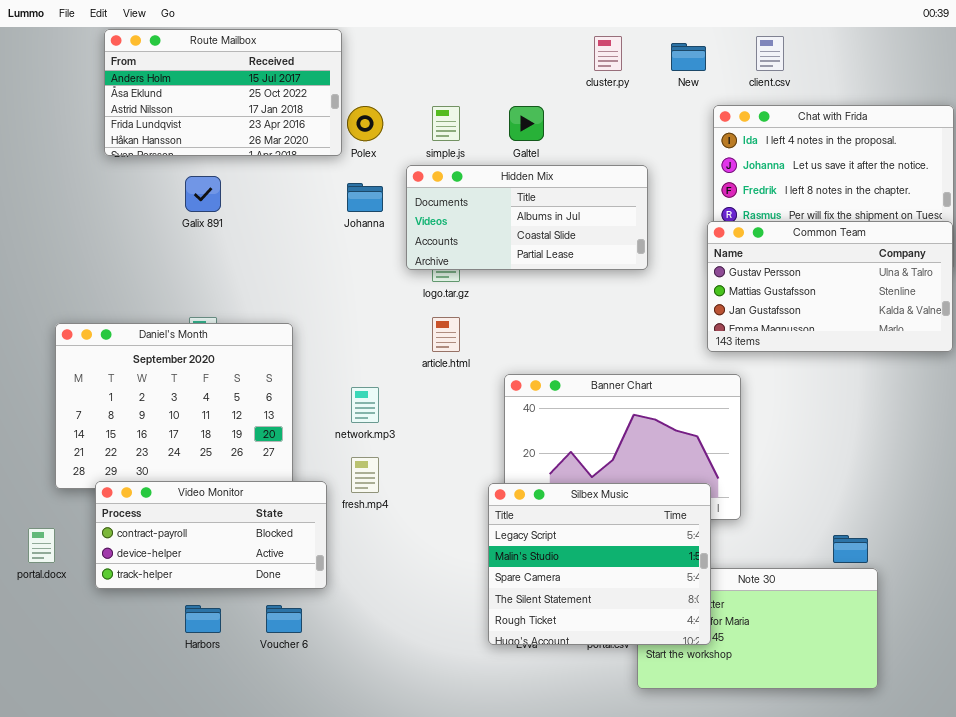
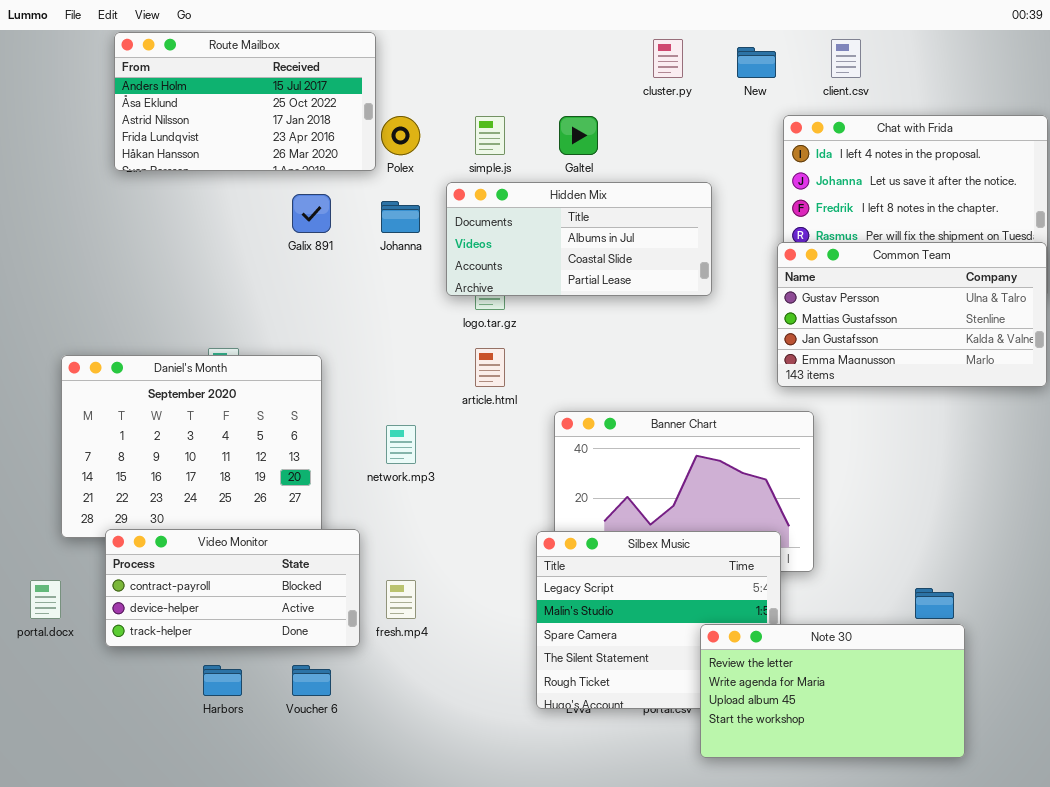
Galix 891: [185,176,221,212] -> [292,194,331,233], moved
fresh.mp4: [351,457,379,493] -> [386,580,416,619], moved
Note 30: [637,568,878,689] -> [700,624,965,758], raised

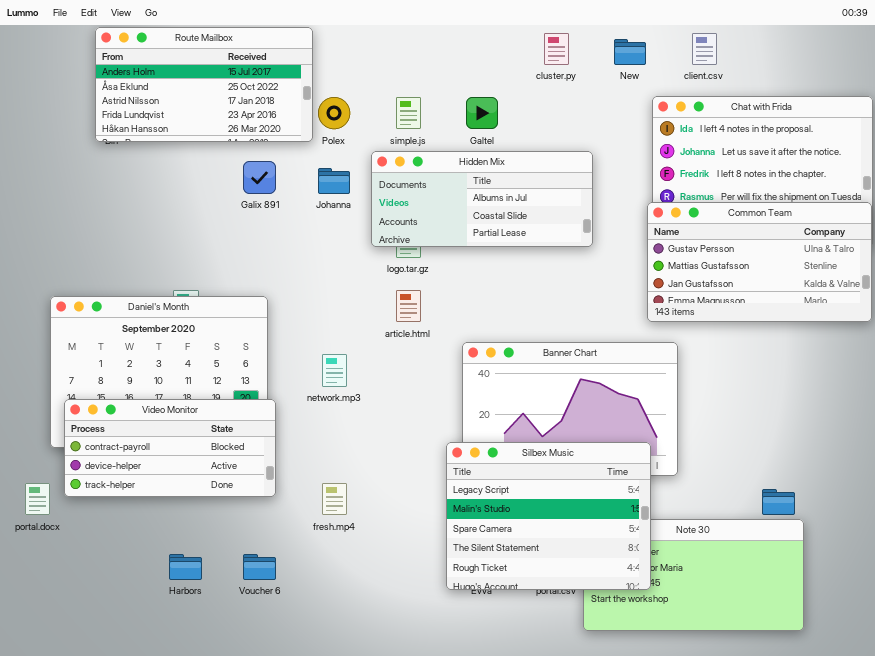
Video Monitor: [105,529,360,647] -> [64,399,276,497], moved
Silbex Music: [536,531,781,709] -> [446,442,651,590], raised

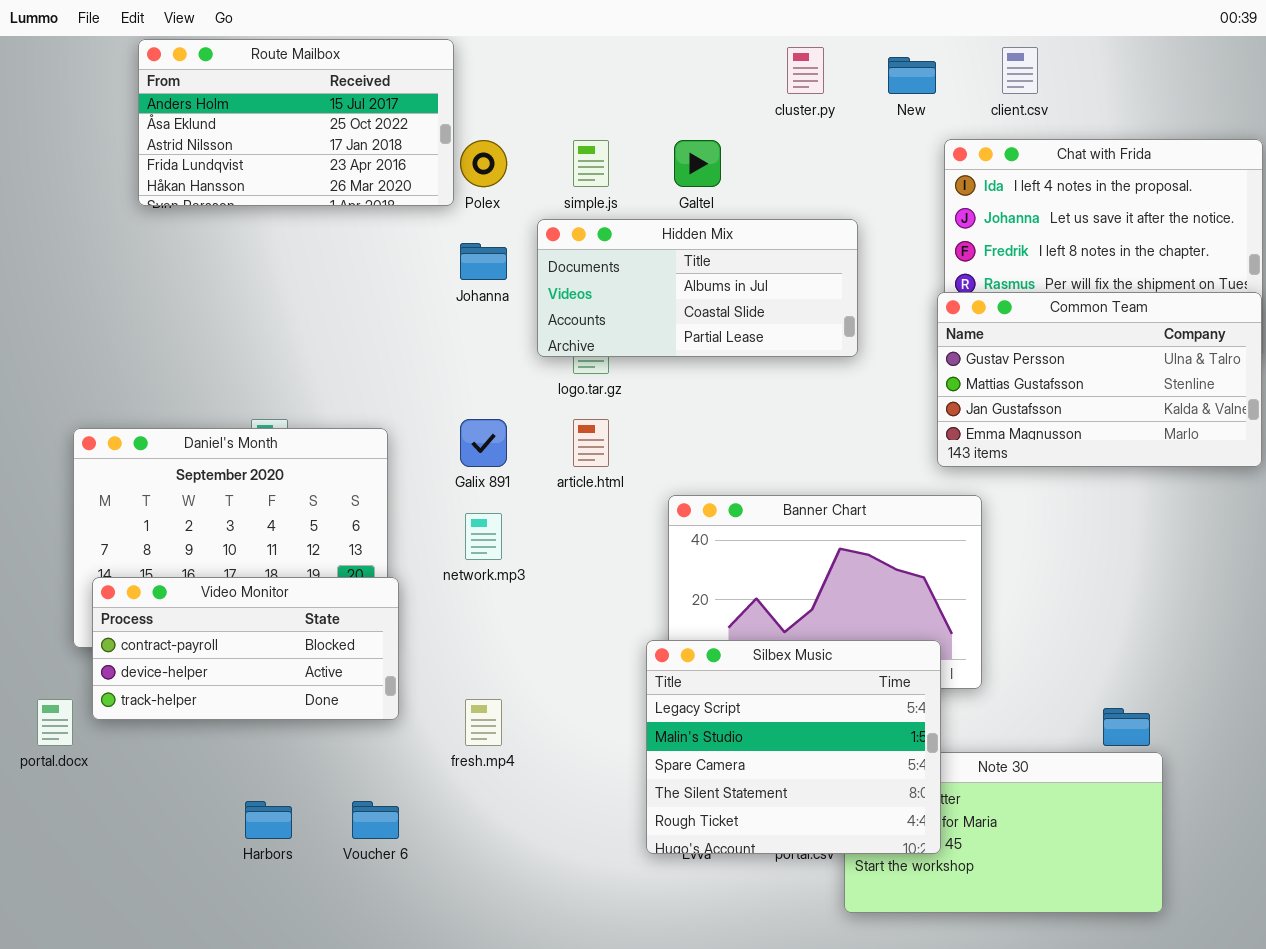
Galix 891: [243,161,276,194] -> [460,419,507,467], moved

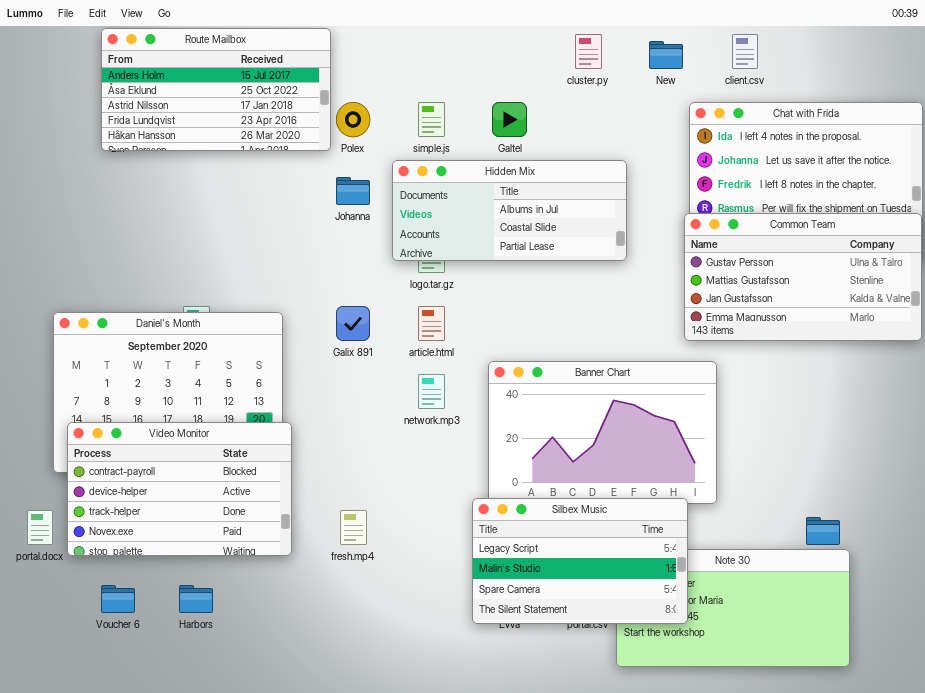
network.mp3: [465,513,502,560] -> [418,374,445,409], moved
Video Monitor: [92,577,399,720] -> [67,422,292,556], resized
Silbex Music: [646,640,941,854] -> [472,498,688,624], resized
Voucher 6: [352,801,399,839] -> [101,585,135,613], moved

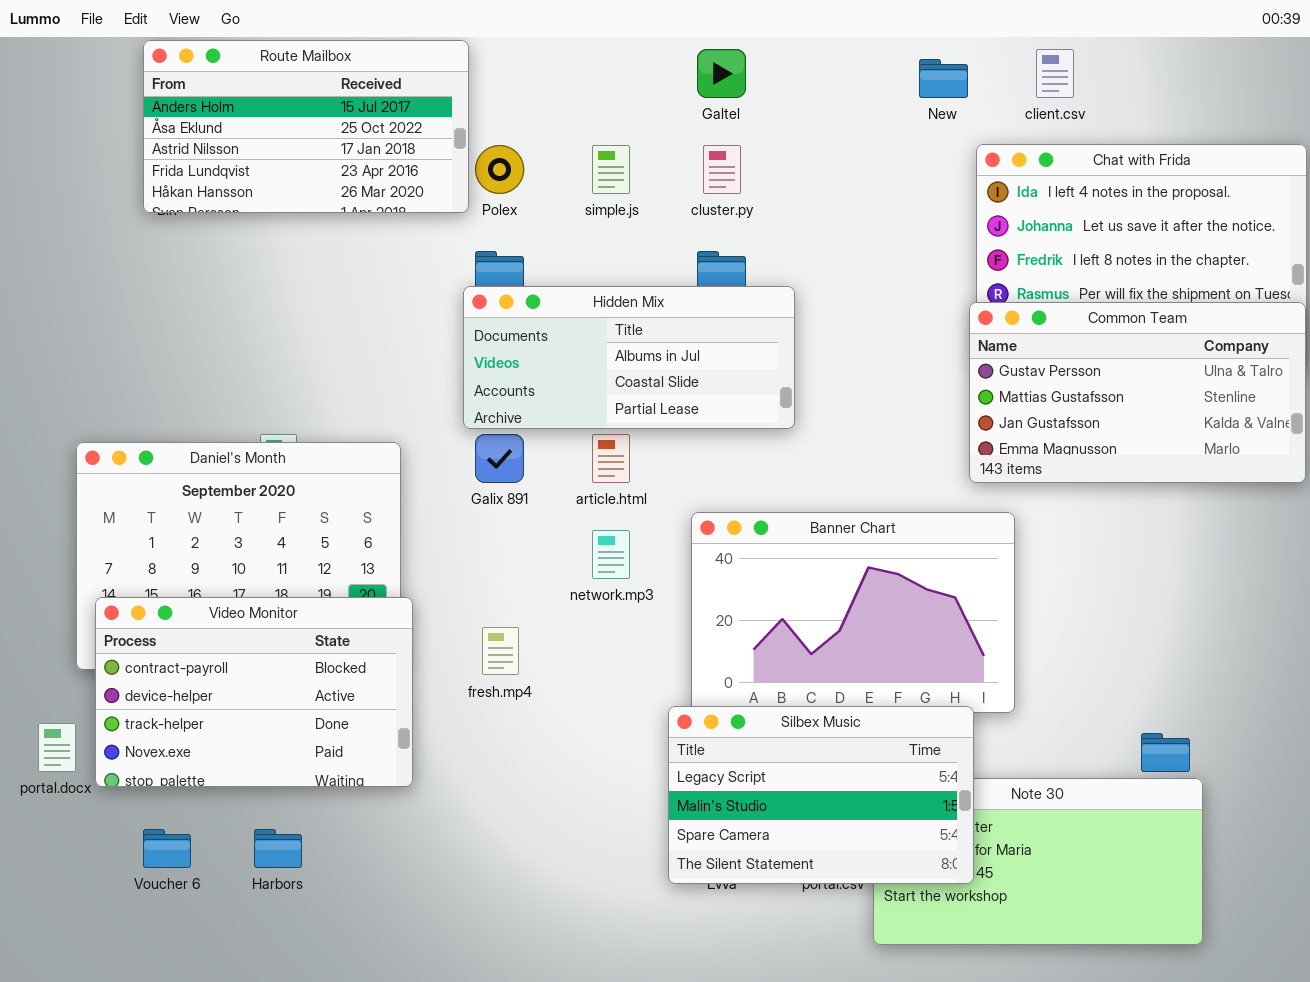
cluster.py: [575,34,602,69] -> [703,145,741,194], moved
Galtel: [492,102,527,137] -> [697,49,746,98], moved
Hidden Mix: [392,160,627,261] -> [463,286,795,429], moved
fresh.mp4: [340,510,367,545] -> [482,627,519,675], moved

